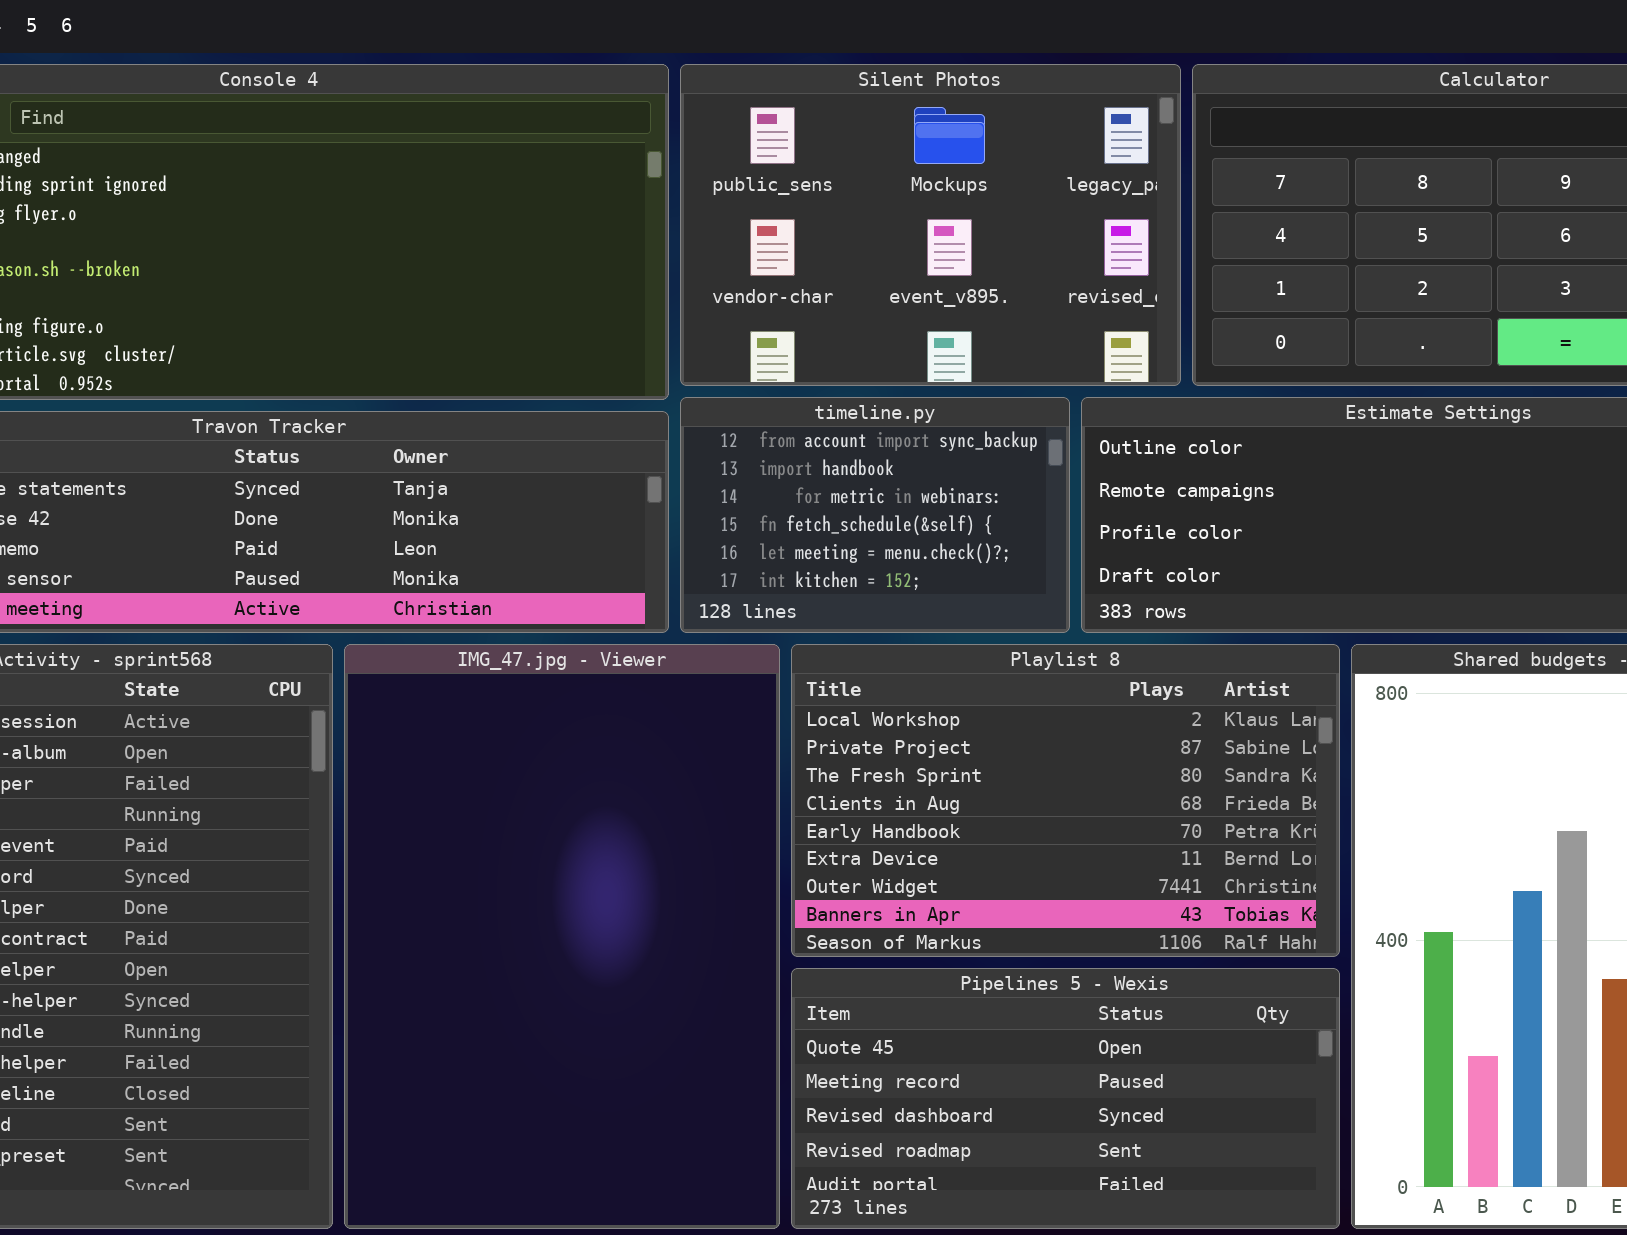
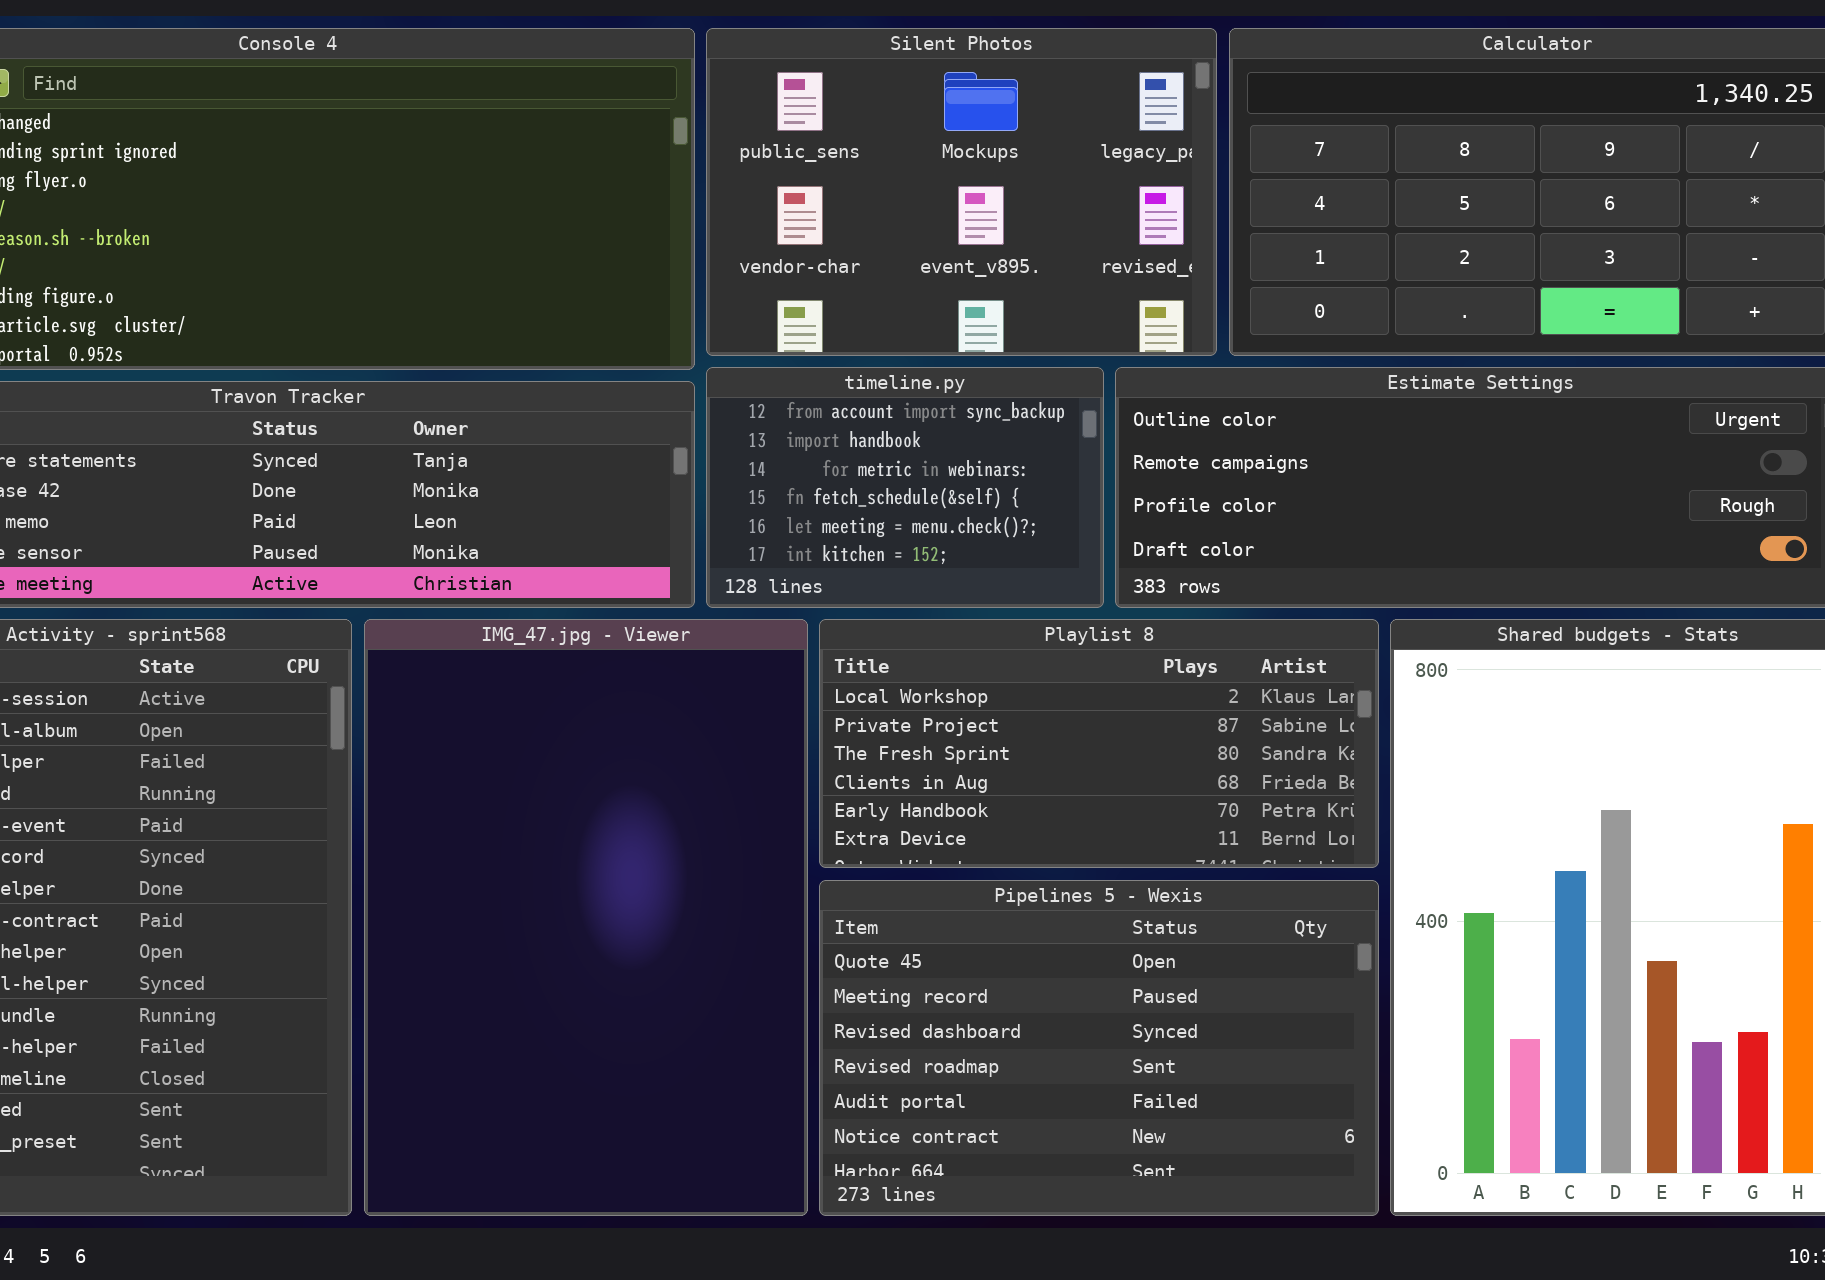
Playlist 8: [791,644,1340,957] -> [819,619,1379,868], resized
Pipelines 5 - Wexis: [791,968,1340,1229] -> [819,880,1379,1216], resized

